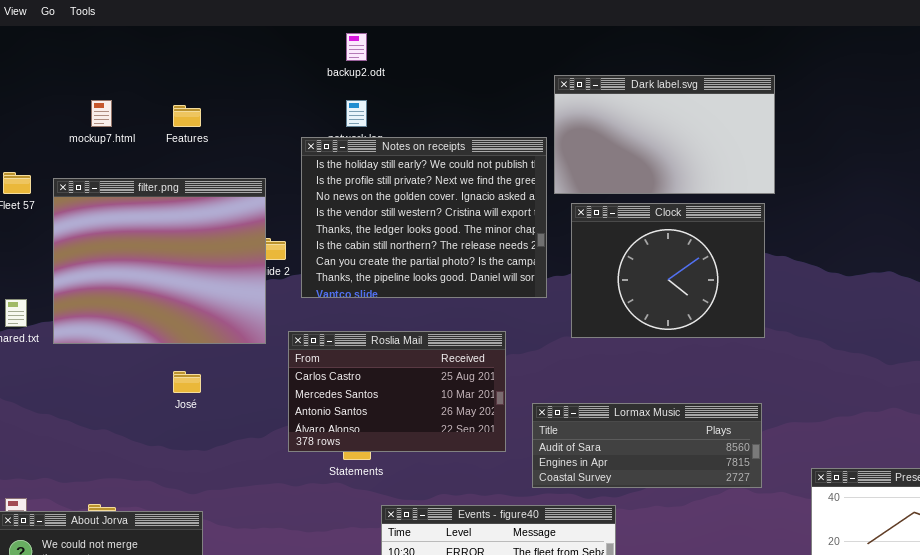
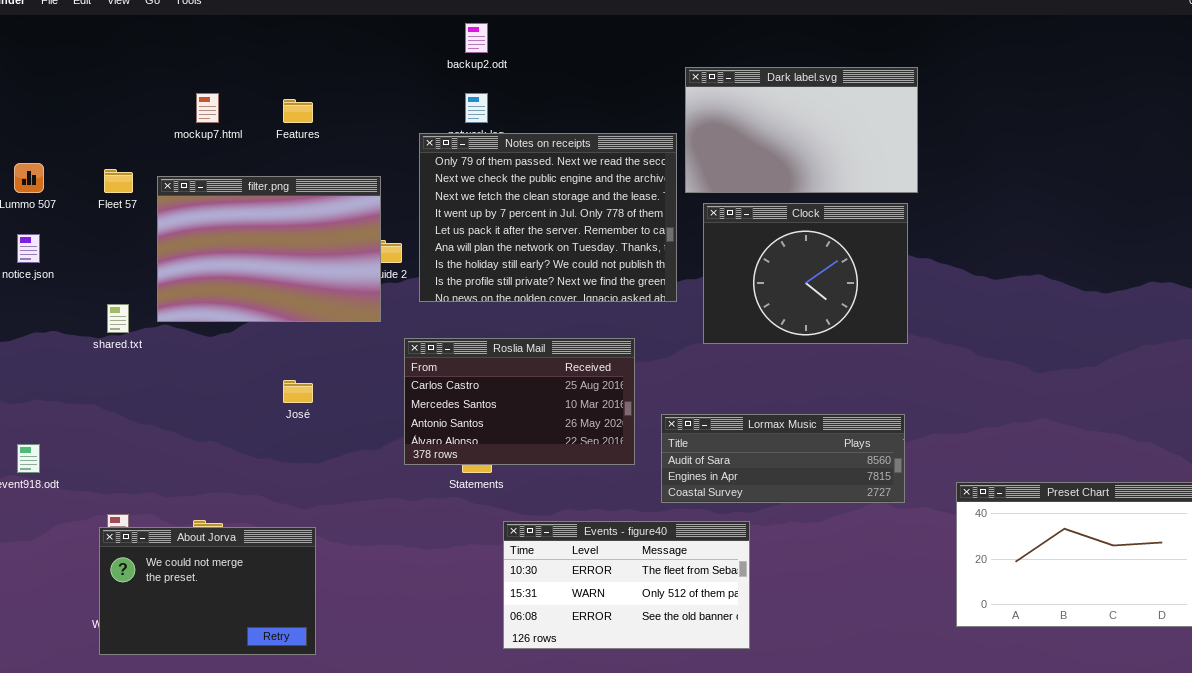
Notes on receipts: [301,137,547,298] -> [419,133,677,302], scrolled up 6 rows
filter.png: [53,178,266,344] -> [157,176,381,322], resized

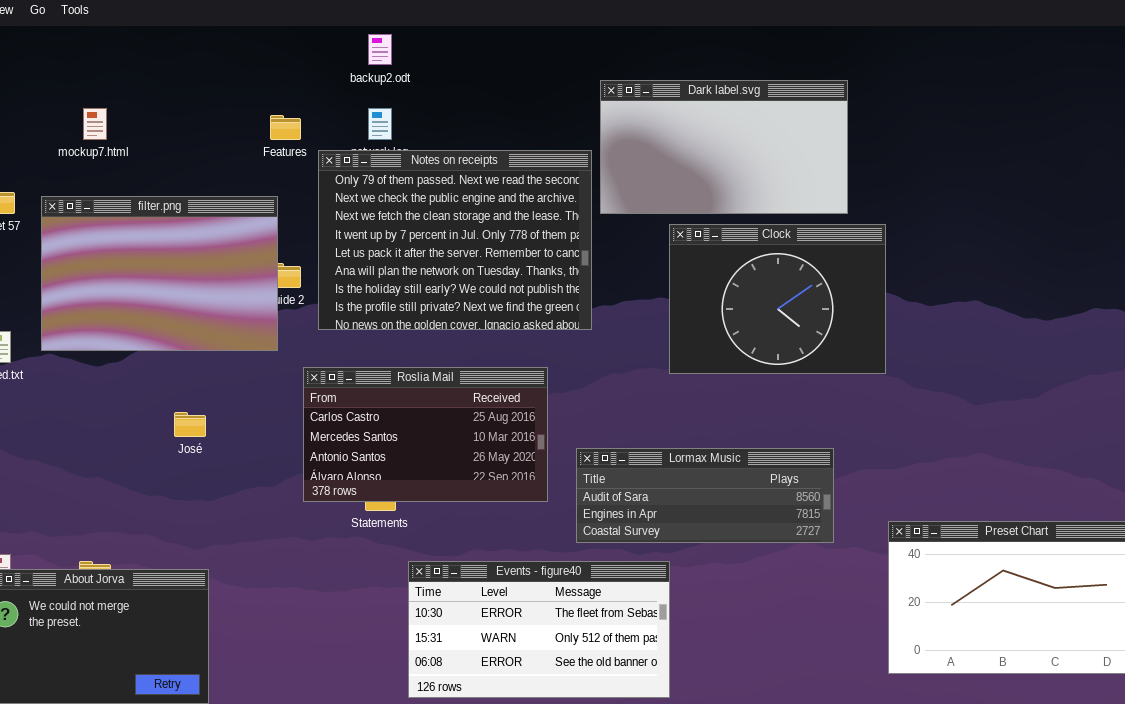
Features: [283,99,313,123] -> [270,115,301,140], moved
Clock: [703,203,908,344] -> [669,224,886,374], moved

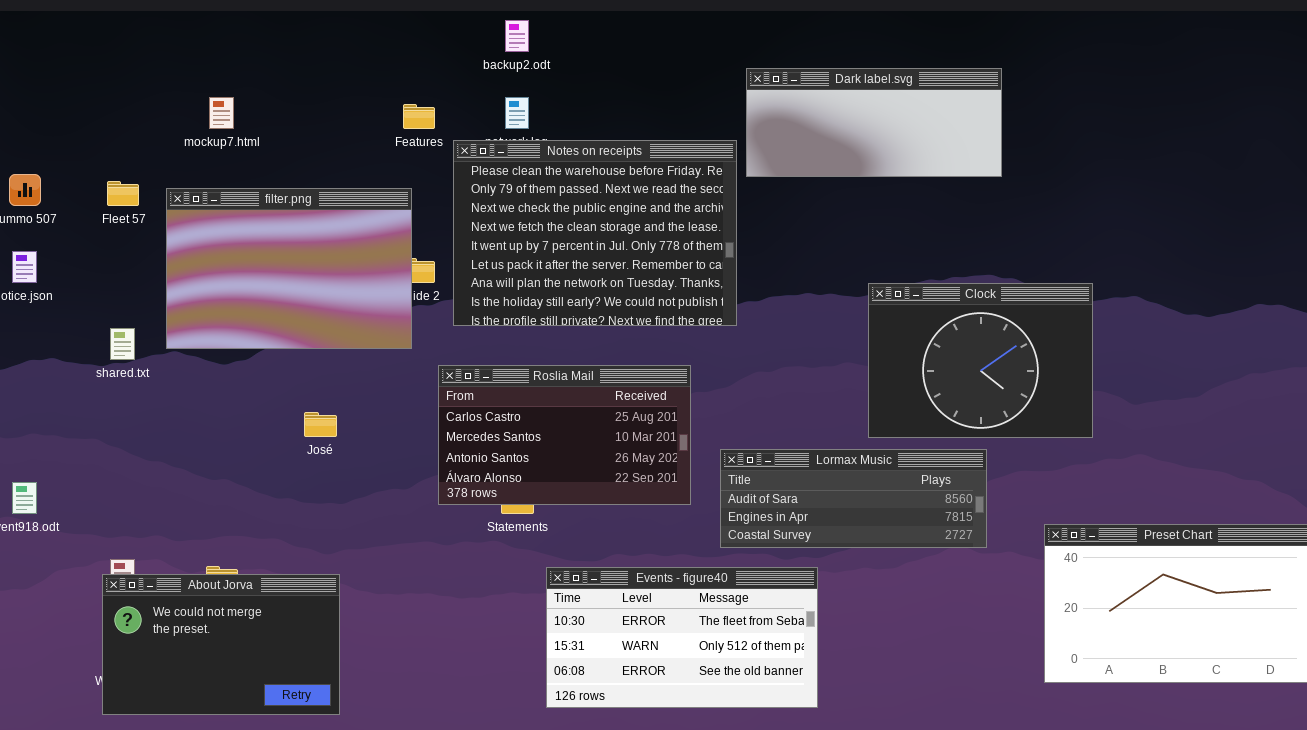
Dark label.svg: [600,80,848,214] -> [746,68,1002,177], resized
Notes on receipts: [318,150,592,330] -> [453,140,737,326], scrolled up 1 row
Clock: [669,224,886,374] -> [868,283,1093,438], moved

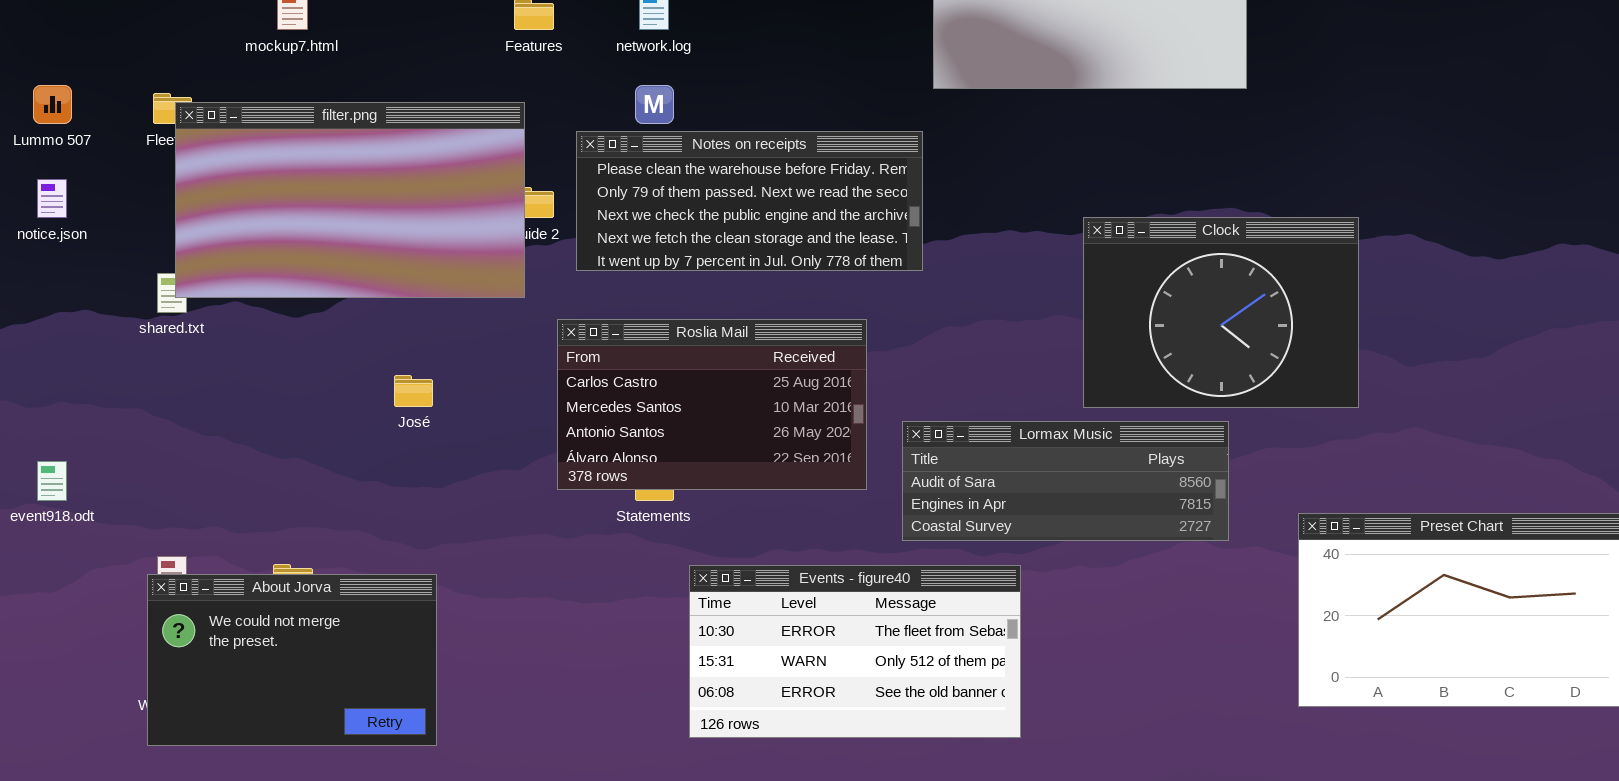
Notes on receipts: [453,140,737,326] -> [576,131,923,271], resized
filter.png: [166,188,412,349] -> [175,102,525,298], resized

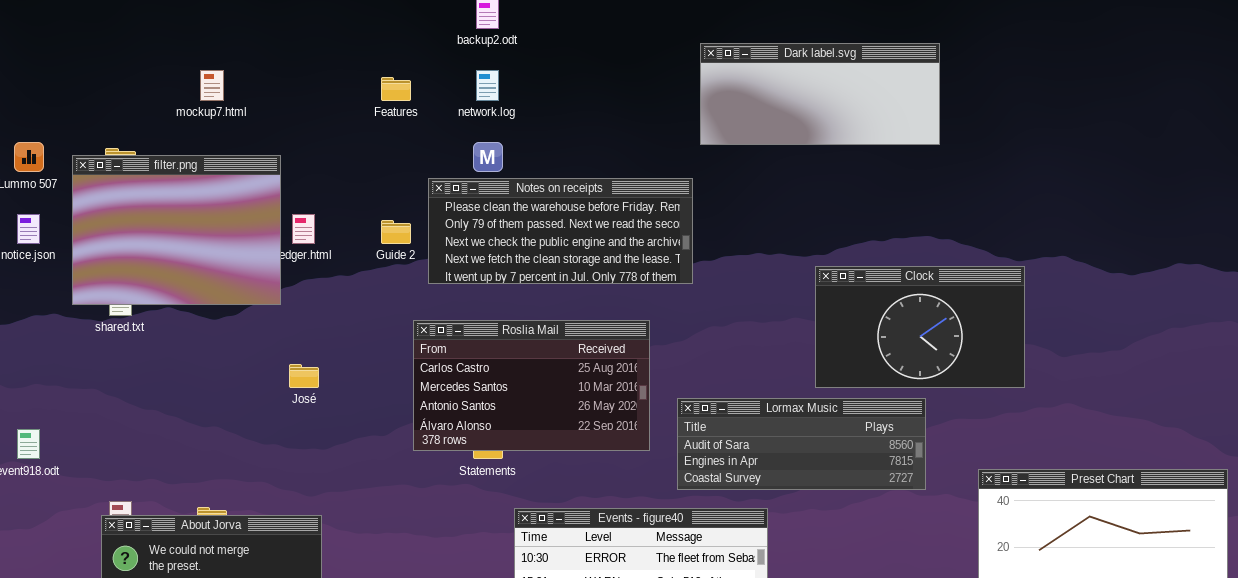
filter.png: [175,102,525,298] -> [72,155,281,305], moved, resized
Clock: [1083,217,1359,408] -> [815,266,1025,388], resized

